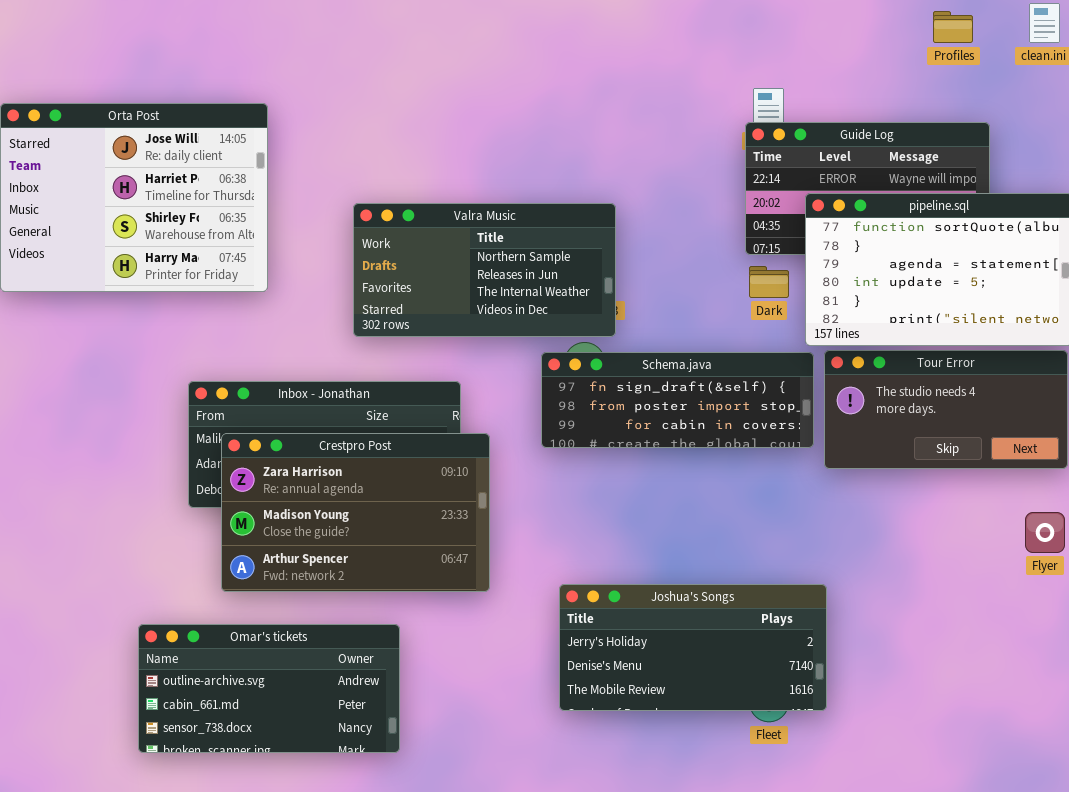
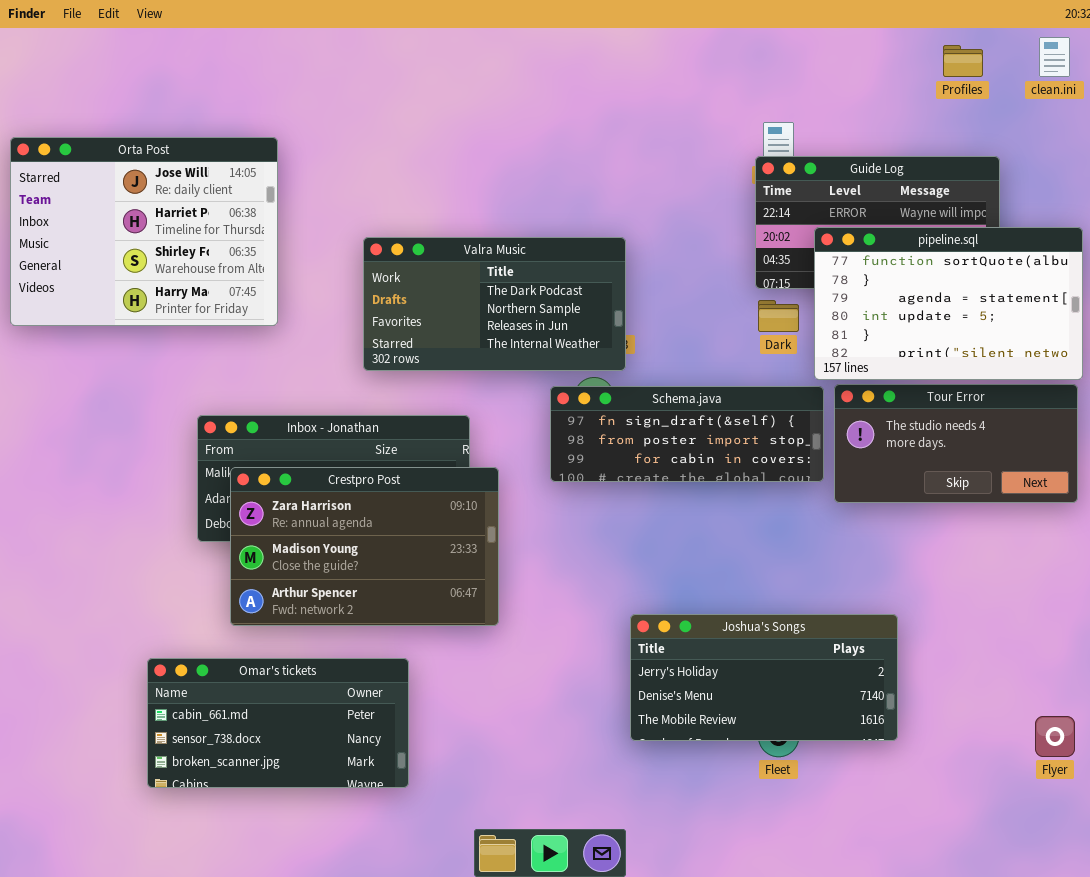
Valra Music: [353,203,616,337] -> [363,237,626,371], scrolled up 1 row
Flyer: [1025,512,1065,553] -> [1035,716,1075,757], moved
Joshua's Songs: [559,584,827,711] -> [630,614,898,741], moved
Omar's tickets: [138,624,400,753] -> [147,658,409,788], scrolled down 1 row

